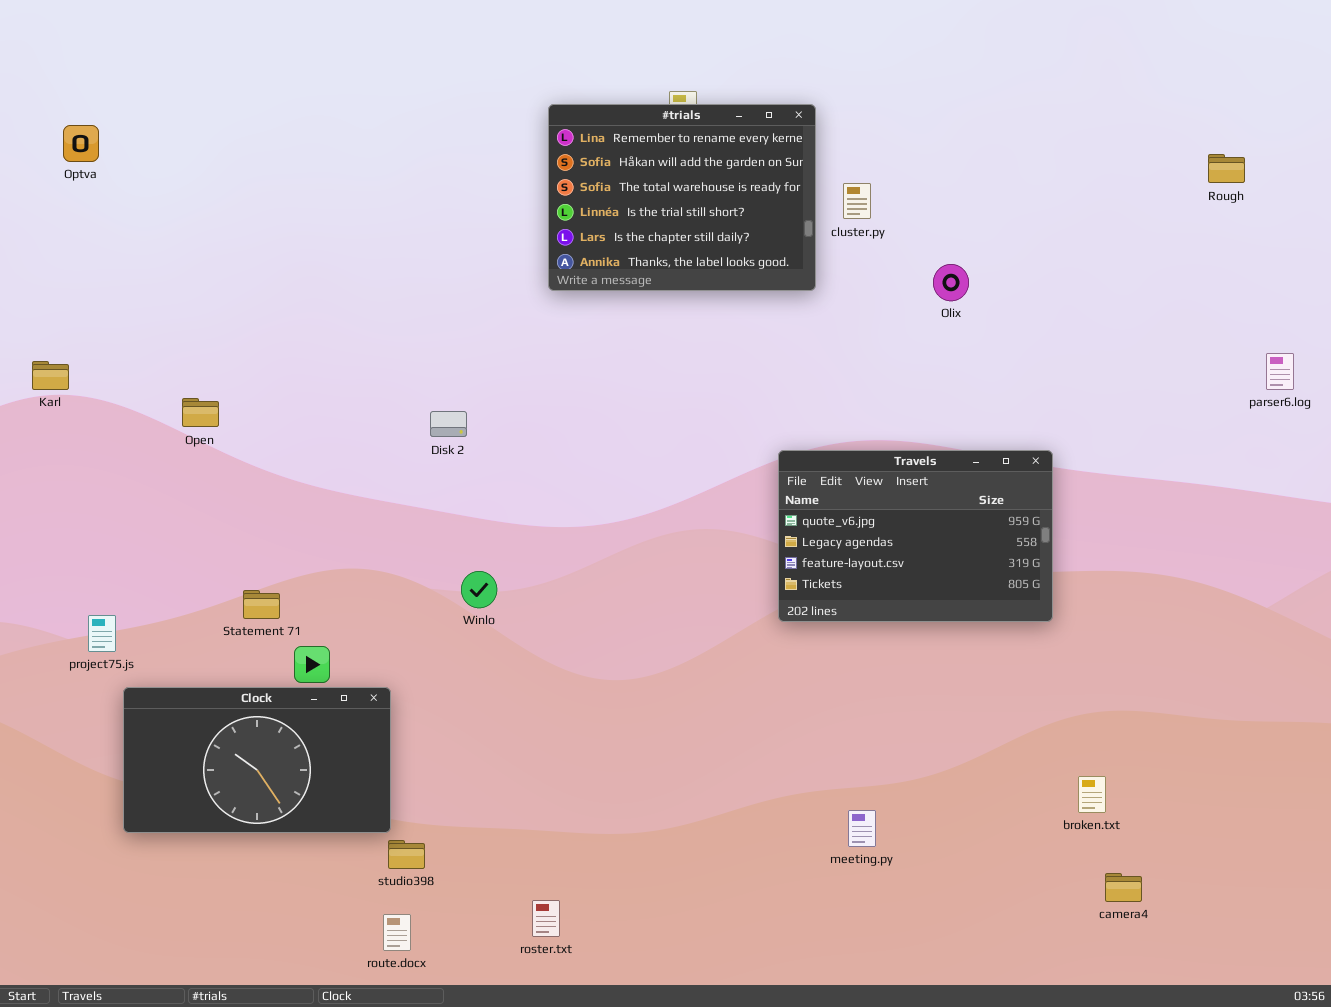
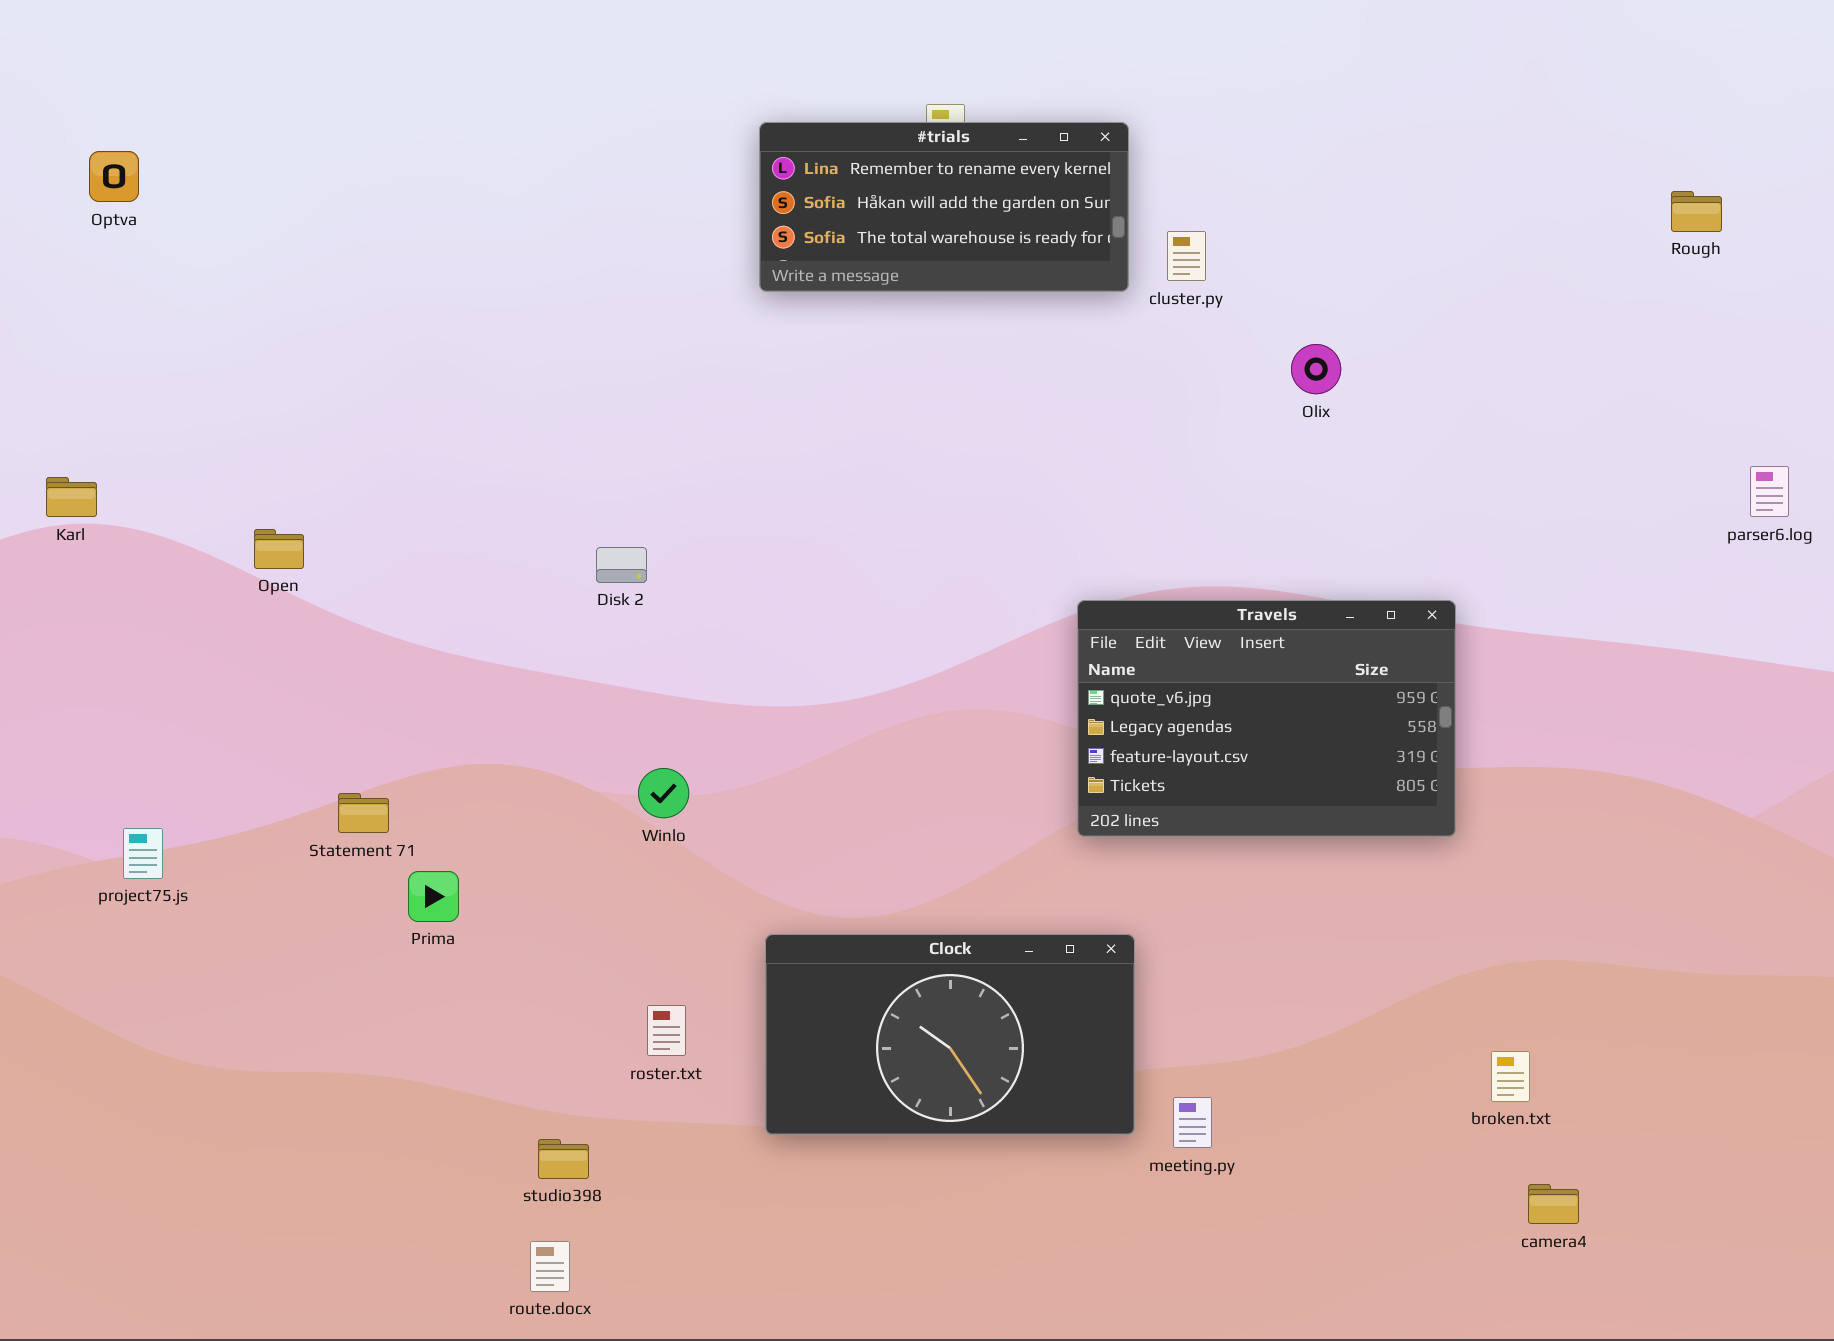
#trials: [548,104,816,291] -> [759,122,1129,292], resized
Clock: [123,687,391,833] -> [765,934,1135,1135], moved
roster.txt: [532,900,560,937] -> [647,1005,686,1056], moved

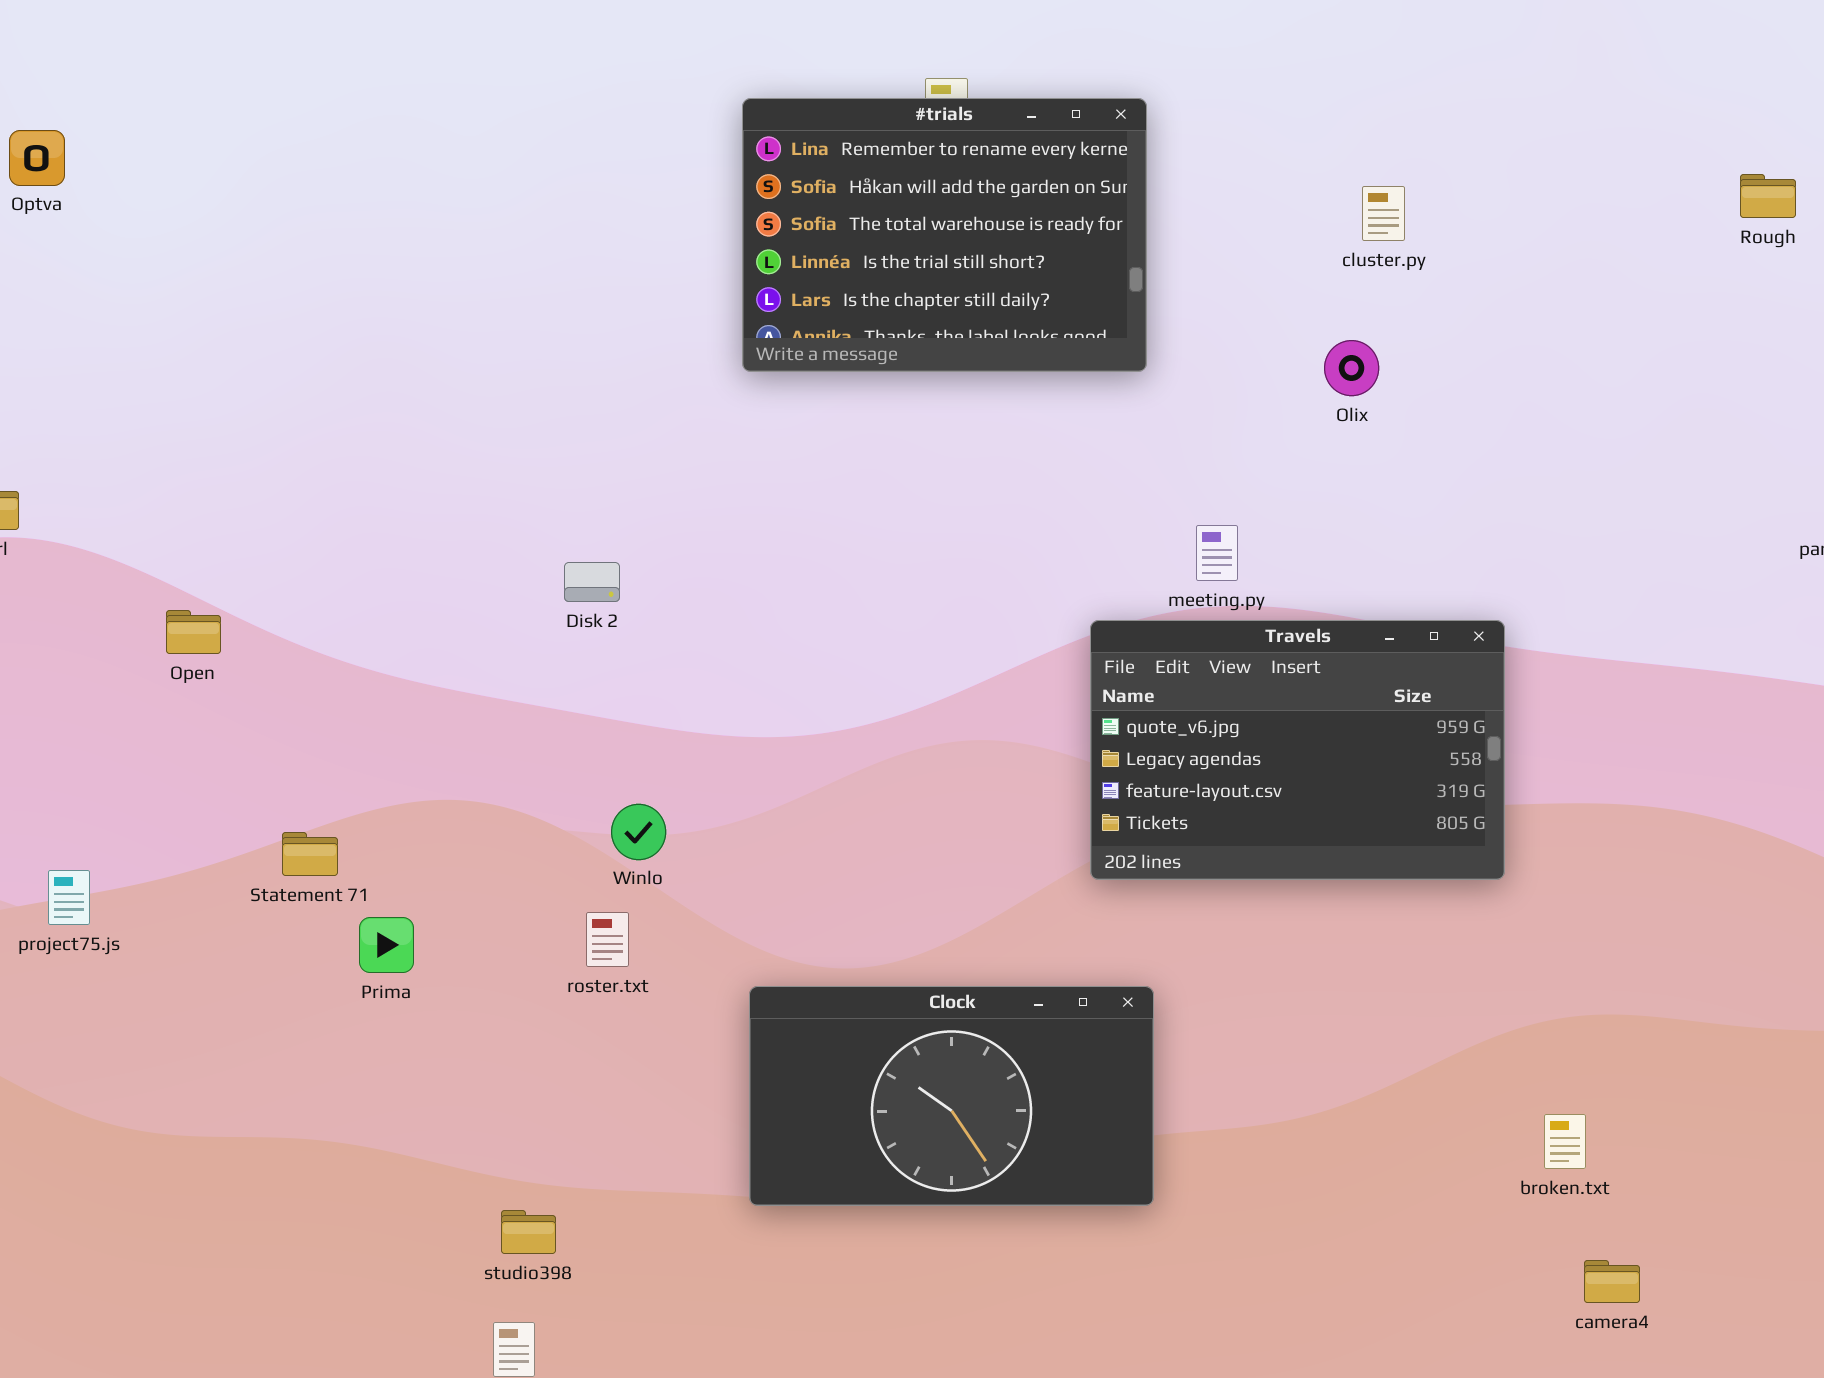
#trials: [759,122,1129,292] -> [742,98,1147,372], resized
cluster.py: [1167,231,1206,281] -> [1362,186,1405,241], moved
Open: [254,529,304,569] -> [166,610,221,654], moved
roster.txt: [647,1005,686,1056] -> [586,912,629,967], moved
meeting.py: [1173,1097,1212,1148] -> [1196,525,1238,581], moved

